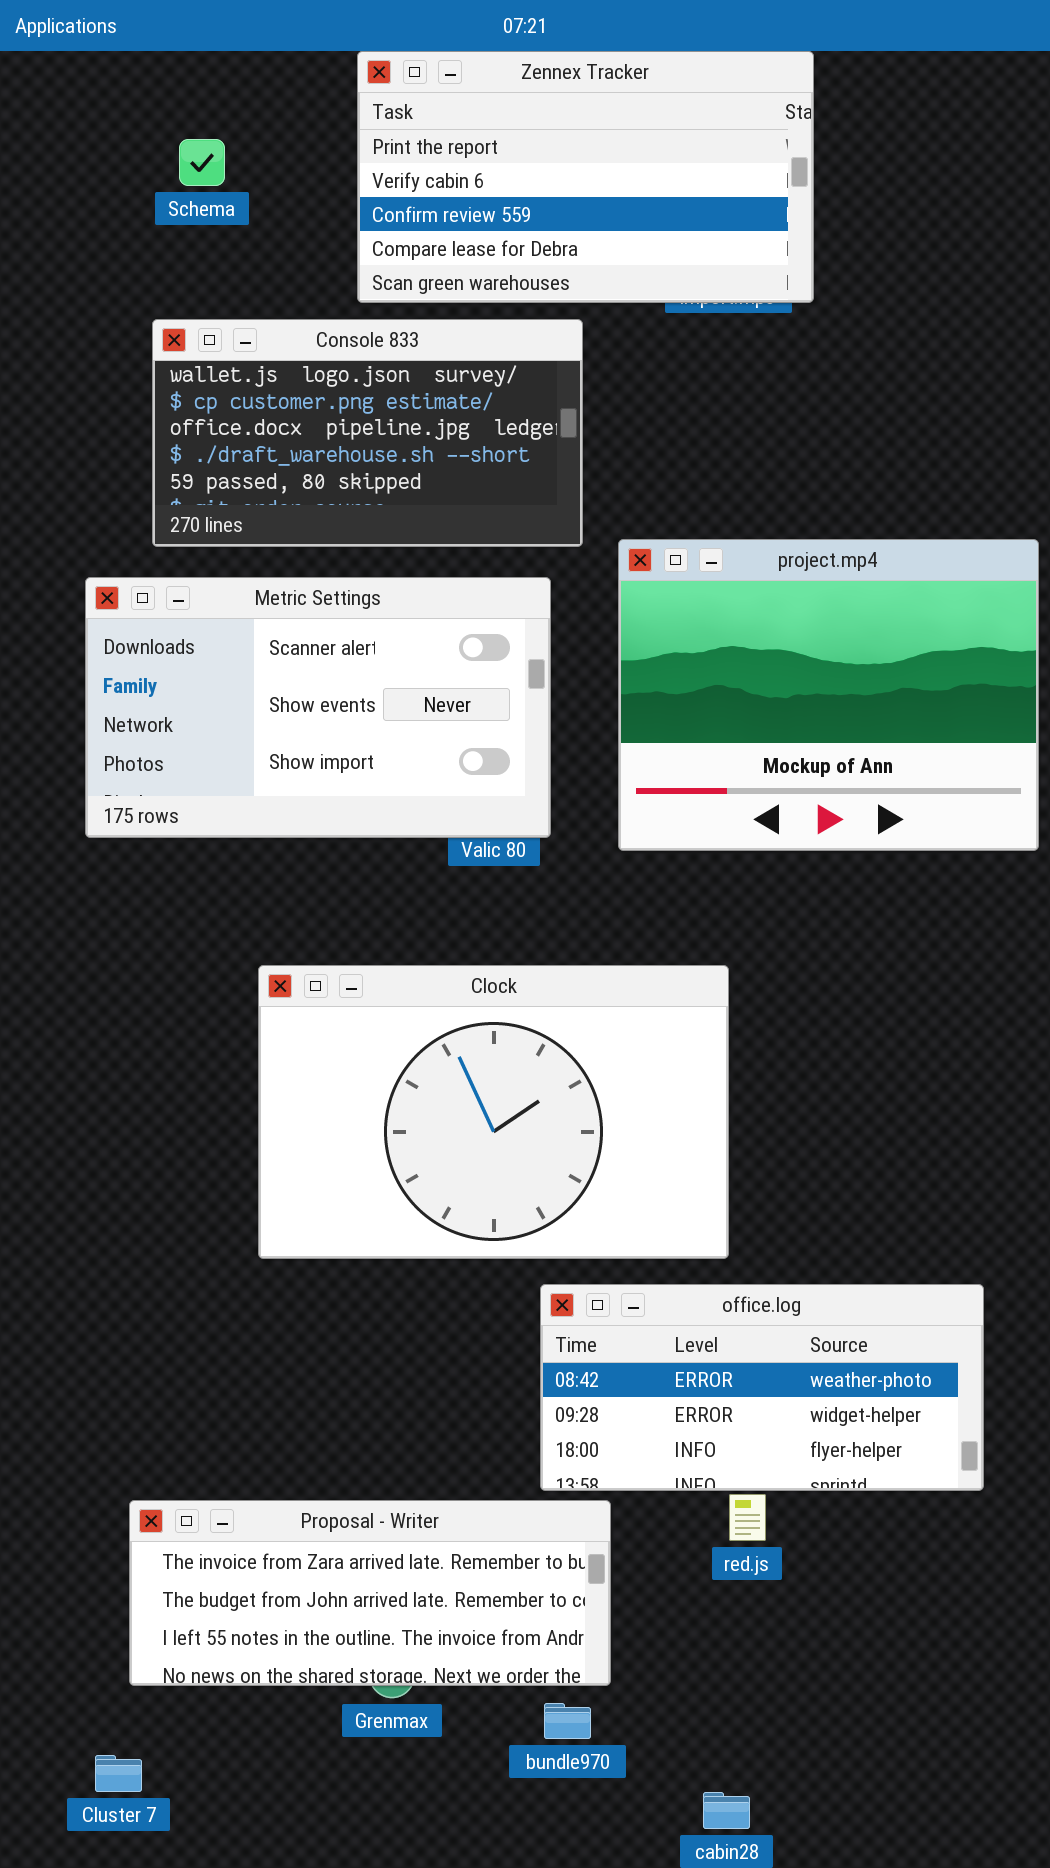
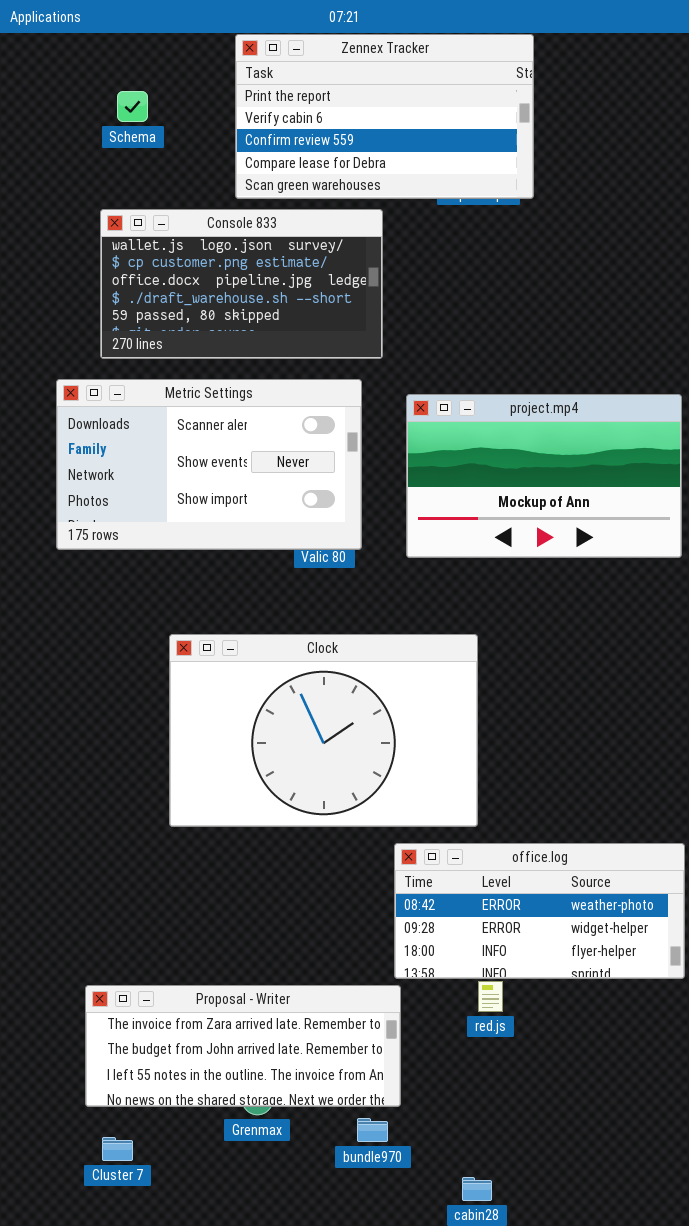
project.mp4: [618,539,1039,851] -> [406,394,682,558], resized
office.log: [540,1284,984,1491] -> [394,843,685,979], moved
Cluster 7: [95,1755,142,1792] -> [102,1137,133,1161], moved

